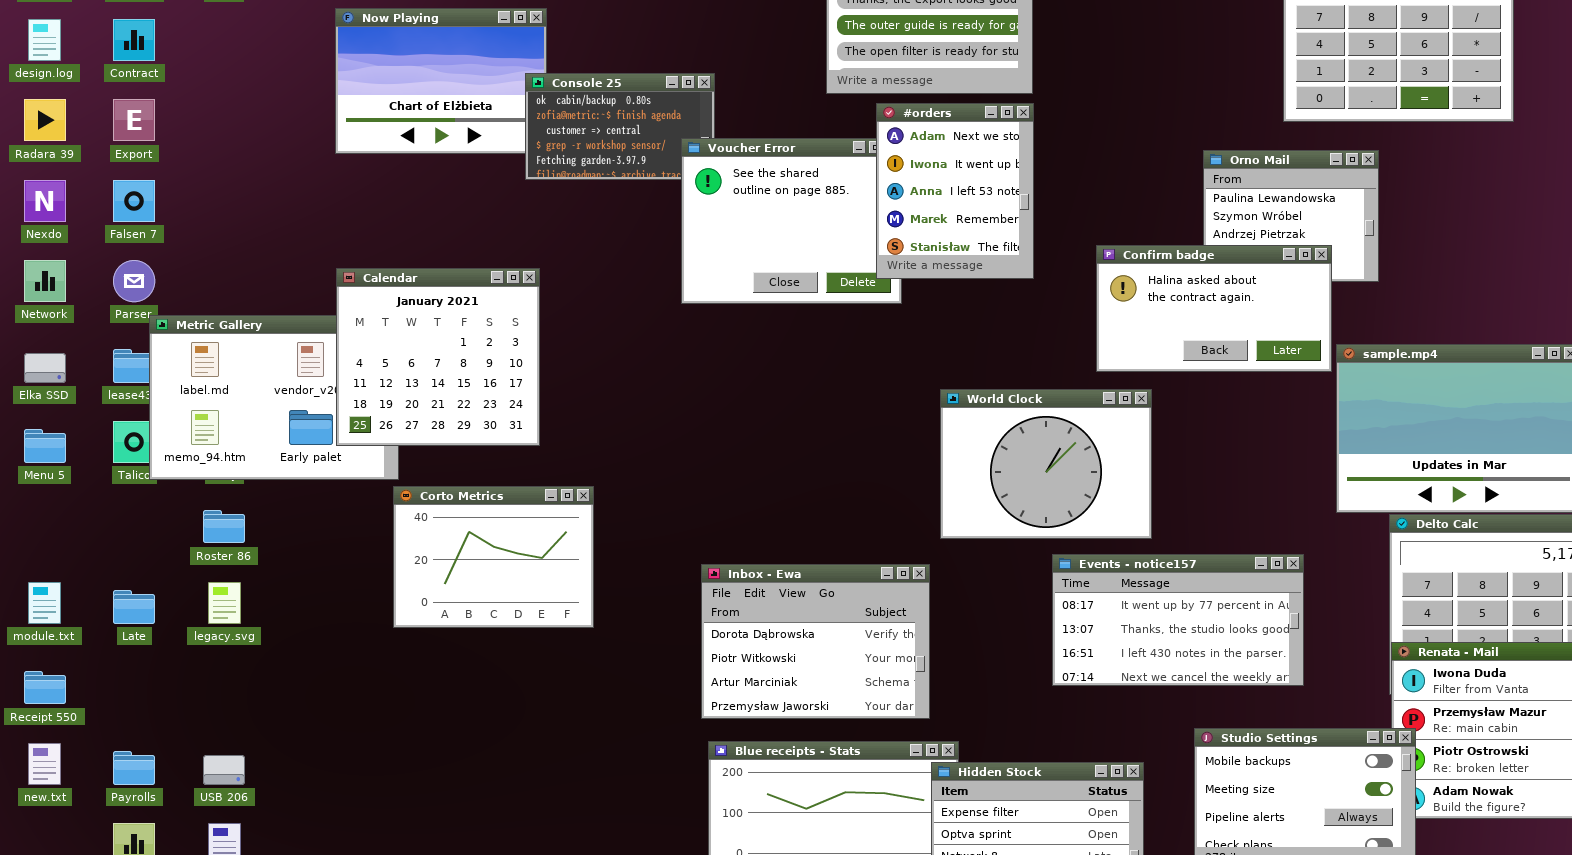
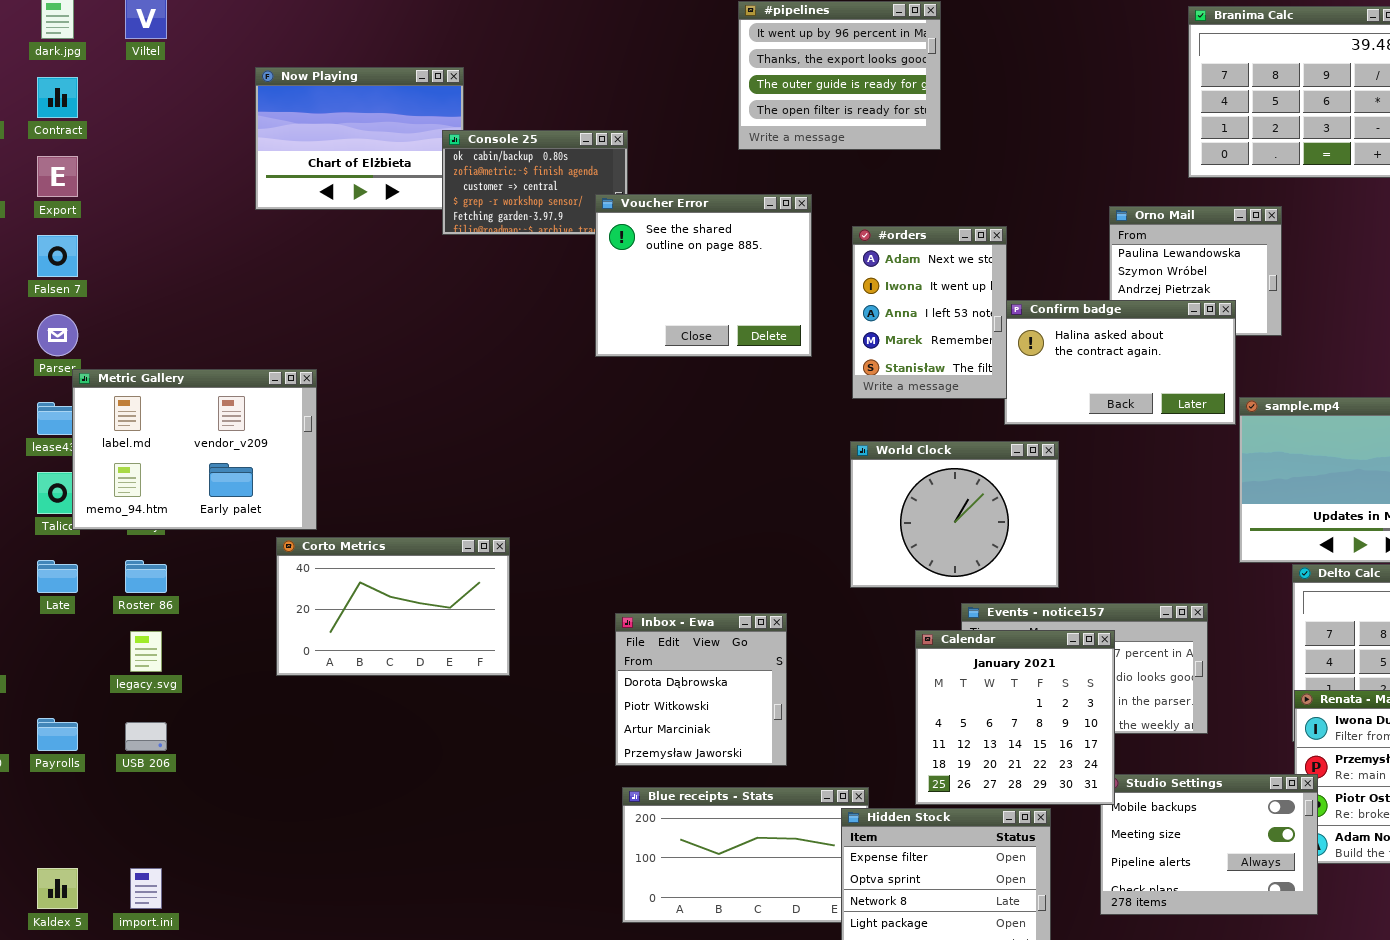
#orders: [876,103,1034,279] -> [852,226,1007,399], moved
Calendar: [336,268,540,446] -> [915,630,1115,805], moved
Corto Metrics: [393,486,594,628] -> [276,537,510,676], resized
Inbox - Ewa: [701,564,930,719] -> [615,613,787,766], resized
Late: [113,590,155,624] -> [37,560,78,593], moved
Payrolls: [113,751,155,785] -> [37,718,78,751], moved
USB 206: [203,755,245,785] -> [125,722,167,751], moved

